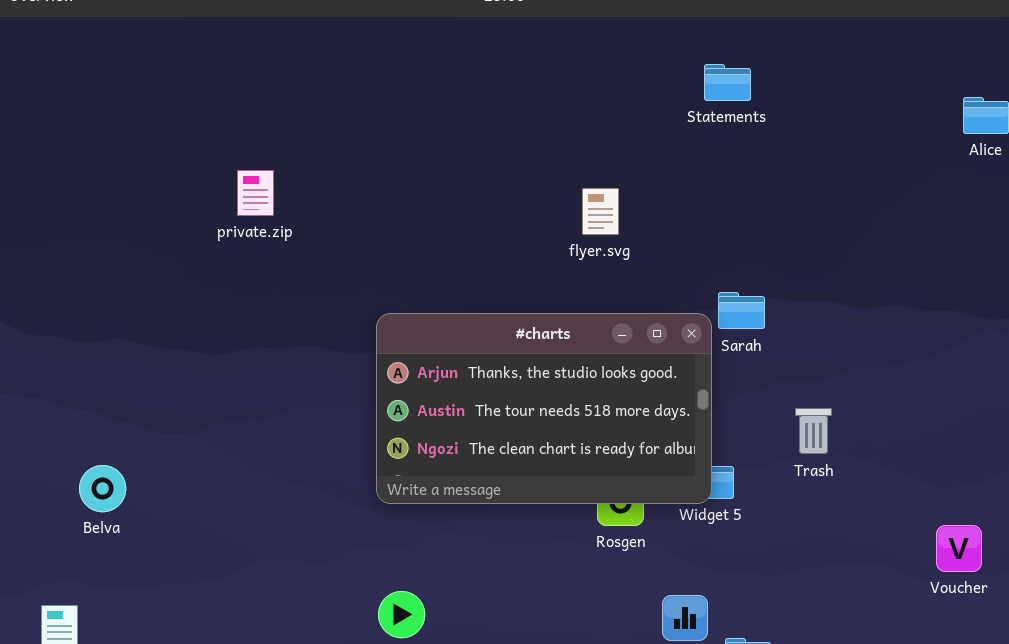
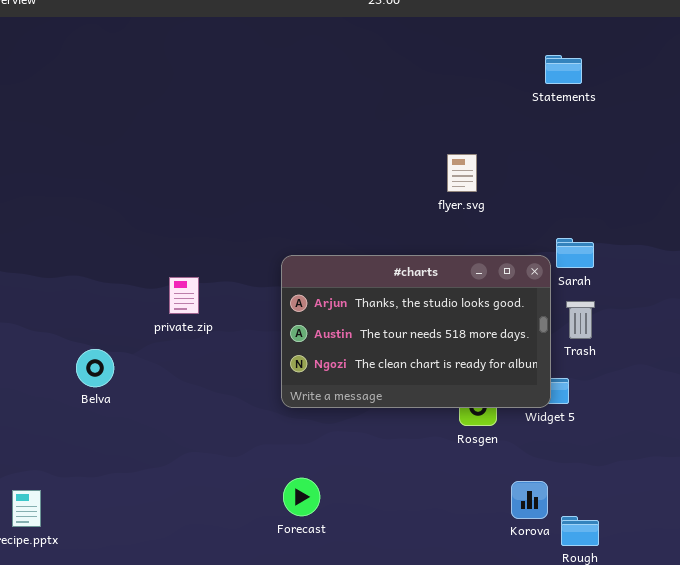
private.zip: [237,170,274,216] -> [169,277,199,314], moved
Trash: [795,408,832,454] -> [566,301,595,339], moved
Belva: [79,465,126,512] -> [76,349,114,387], moved

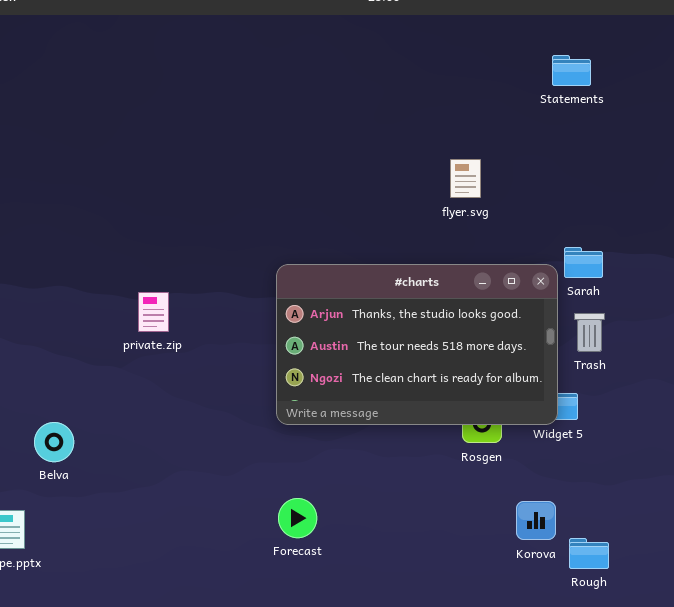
private.zip: [169,277,199,314] -> [138,292,169,332], moved
Belva: [76,349,114,387] -> [34,422,74,462], moved

